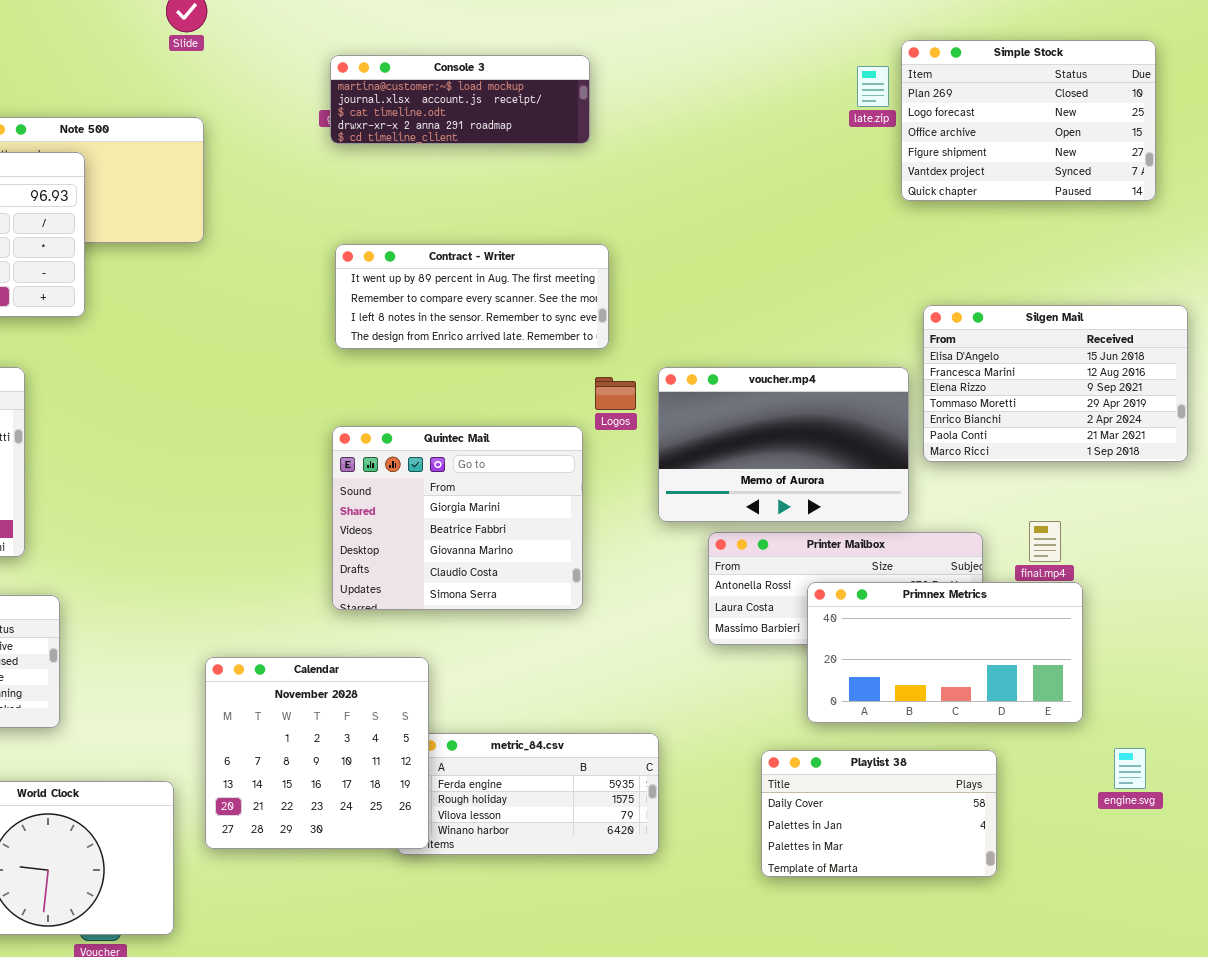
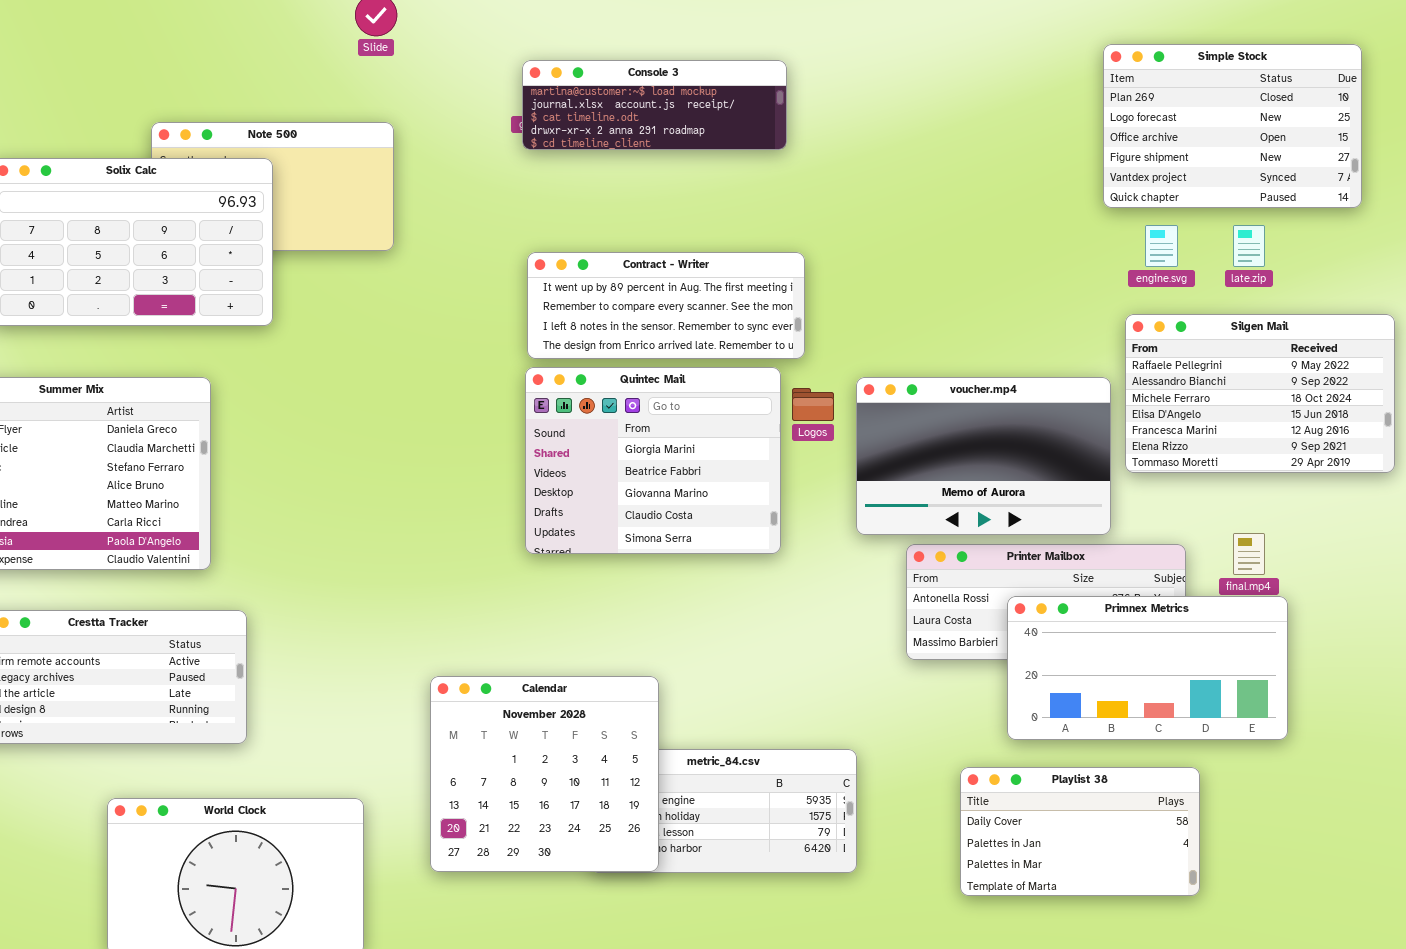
late.zip: [857,66,889,107] -> [1233,225,1265,267], moved
Silgen Mail: [923,305,1188,462] -> [1125,314,1395,473], scrolled up 3 rows
Quintec Mail: [332,426,583,610] -> [525,367,781,554], moved
Calendar: [205,657,429,849] -> [430,676,659,872], moved
engine.svg: [1114,748,1146,789] -> [1145,225,1178,267], moved

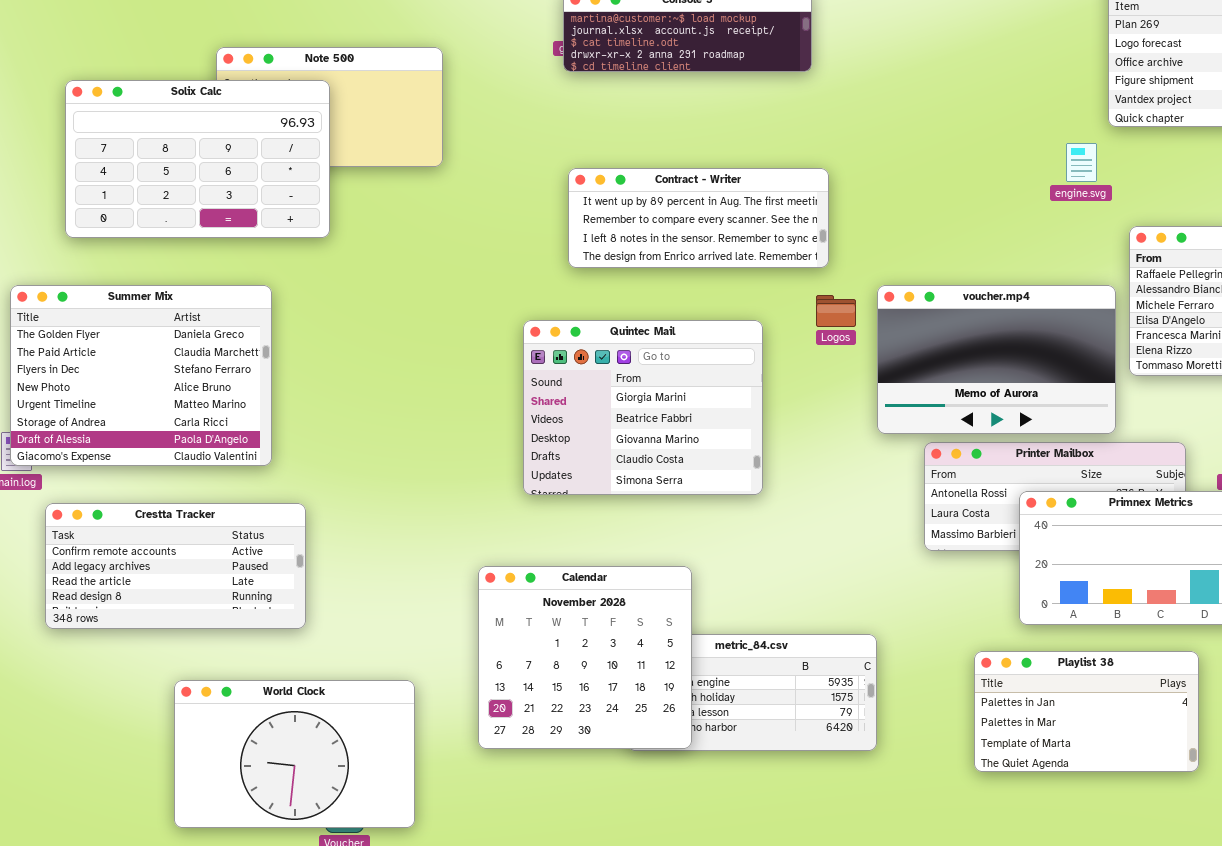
engine.svg: [1145,225,1178,267] -> [1066,143,1097,182], moved
Quintec Mail: [525,367,781,554] -> [523,320,763,495], moved
Playlist 38: [960,767,1200,896] -> [974,651,1199,772], scrolled down 1 row

